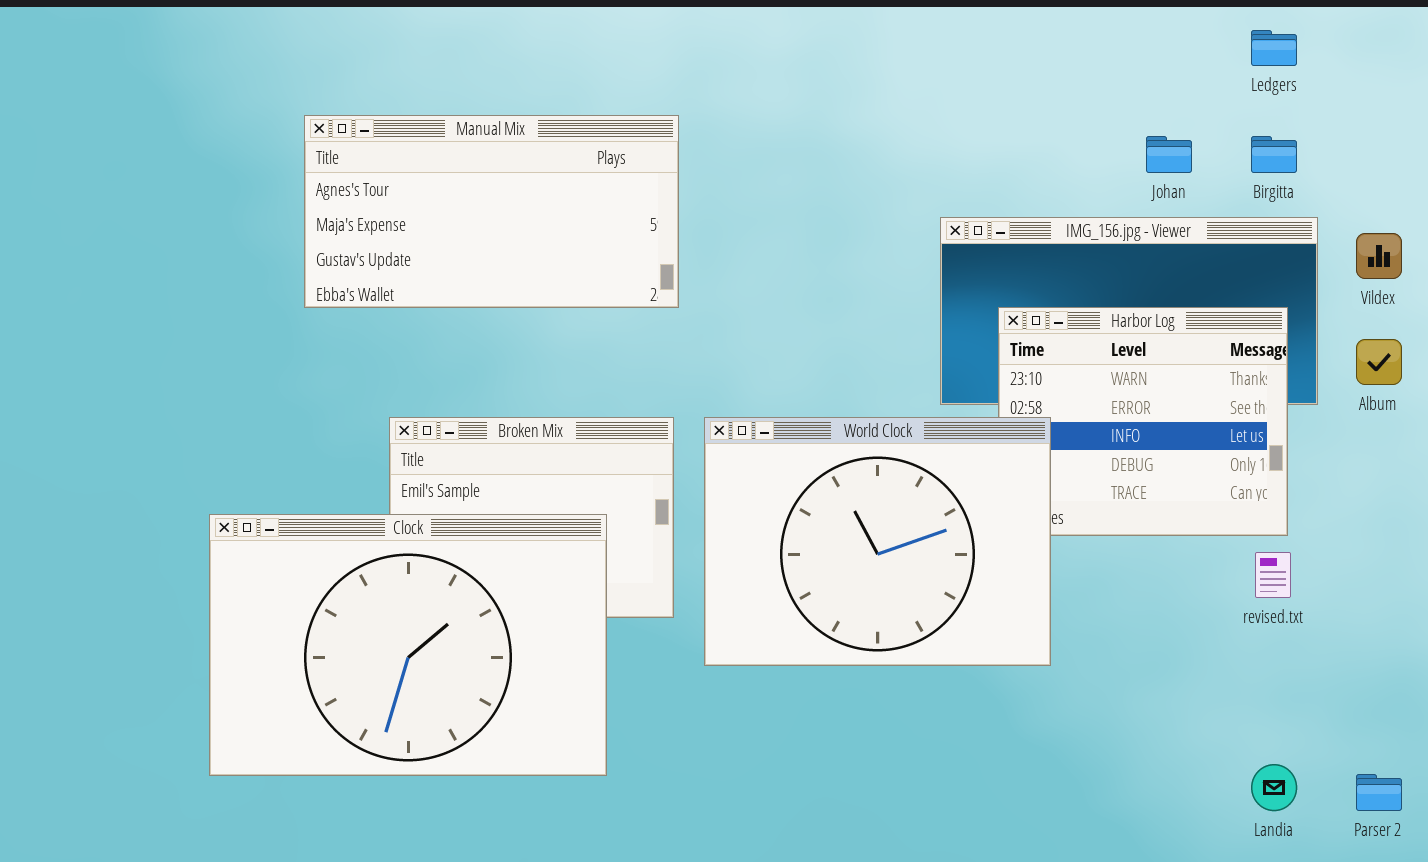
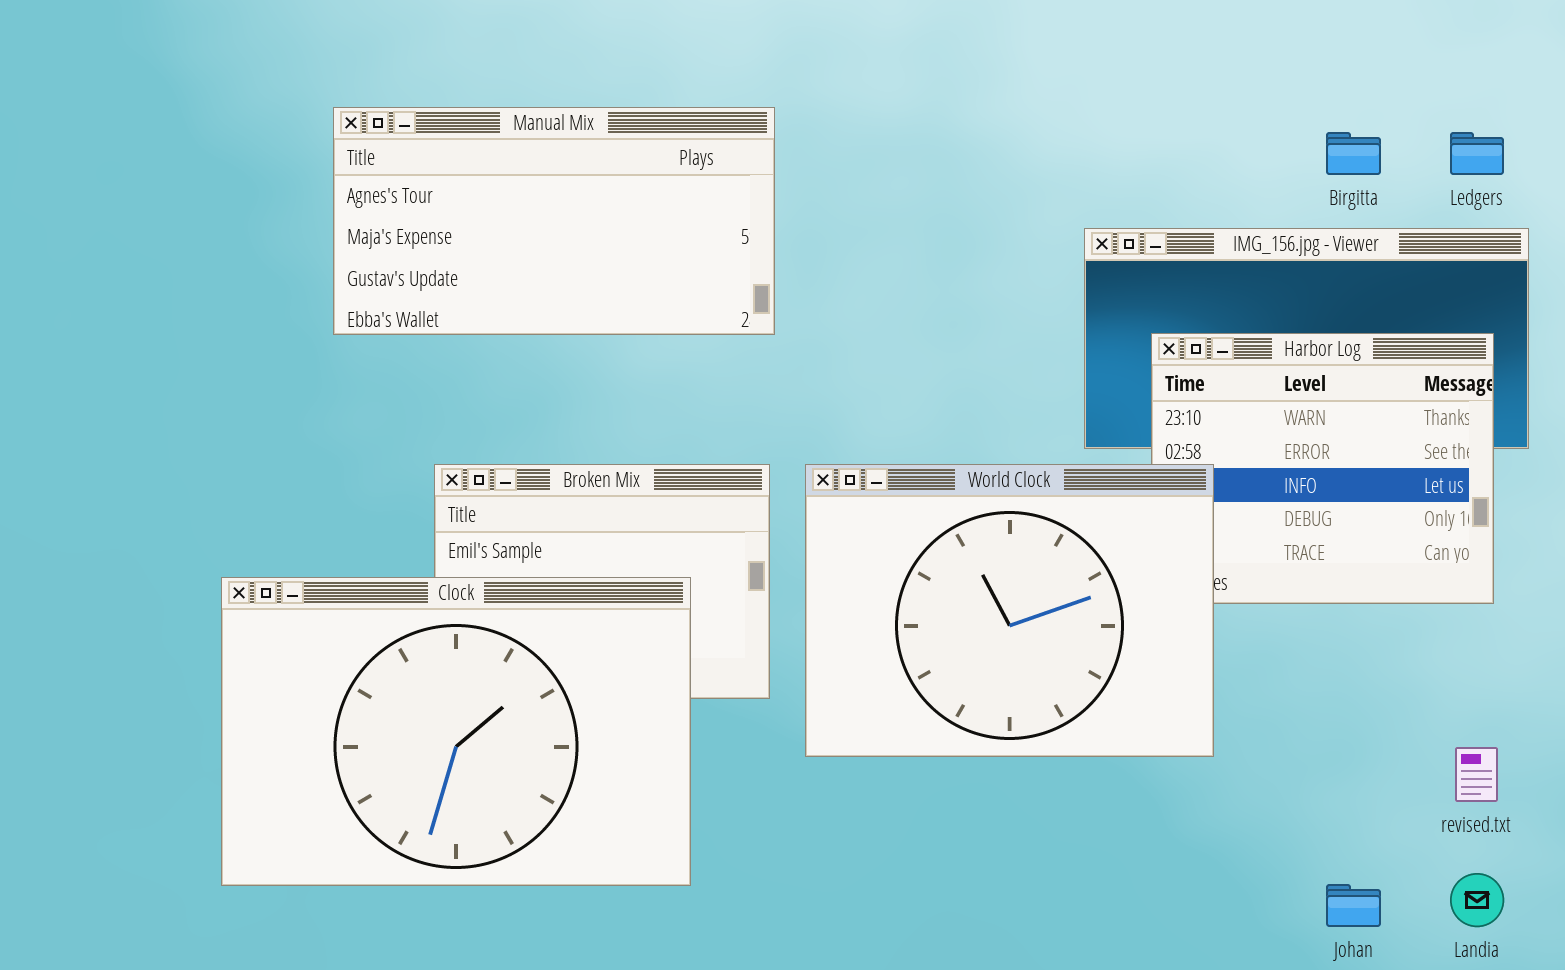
Ledgers: [1251,30,1297,66] -> [1450,132,1504,175], moved
Johan: [1146,136,1192,173] -> [1326,884,1381,927], moved
Birgitta: [1251,136,1297,173] -> [1326,132,1381,175], moved
revised.txt: [1255,552,1291,598] -> [1455,747,1498,802], moved

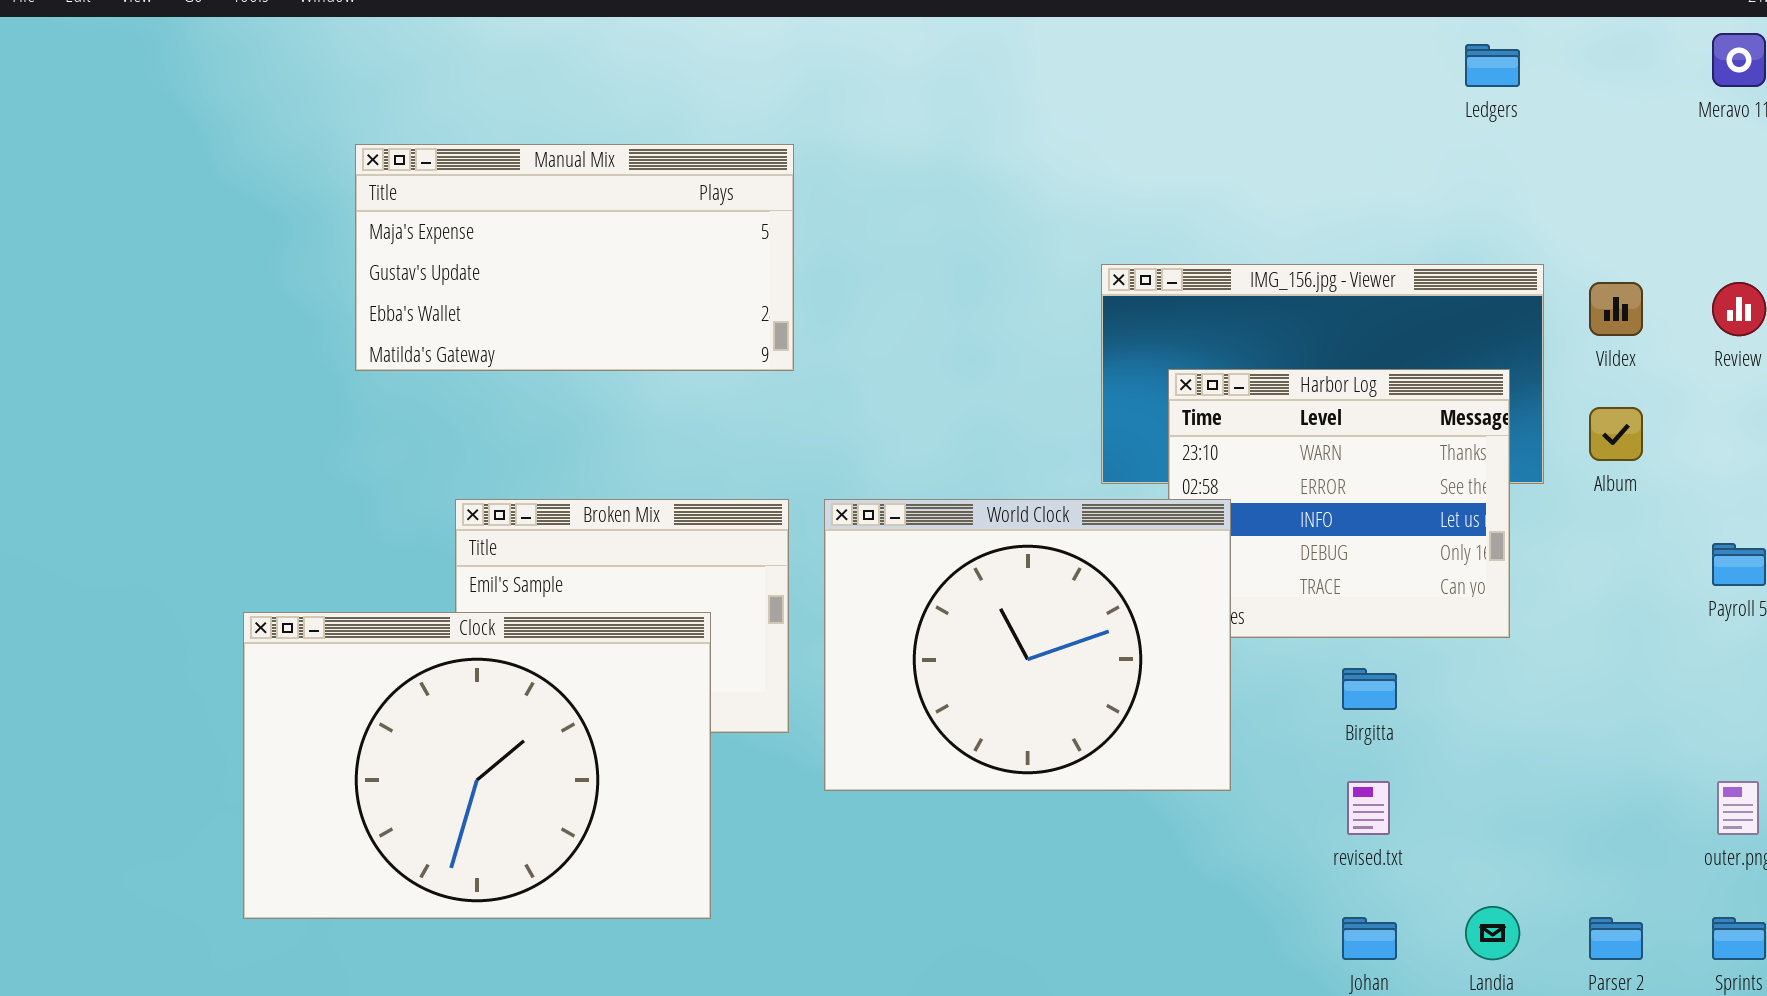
Manual Mix: [333,107,775,335] -> [355,144,794,371], scrolled down 1 row
Birgitta: [1326,132,1381,175] -> [1342,668,1397,710], moved
Ledgers: [1450,132,1504,175] -> [1465,44,1520,87], moved
revised.txt: [1455,747,1498,802] -> [1347,781,1390,835], moved

